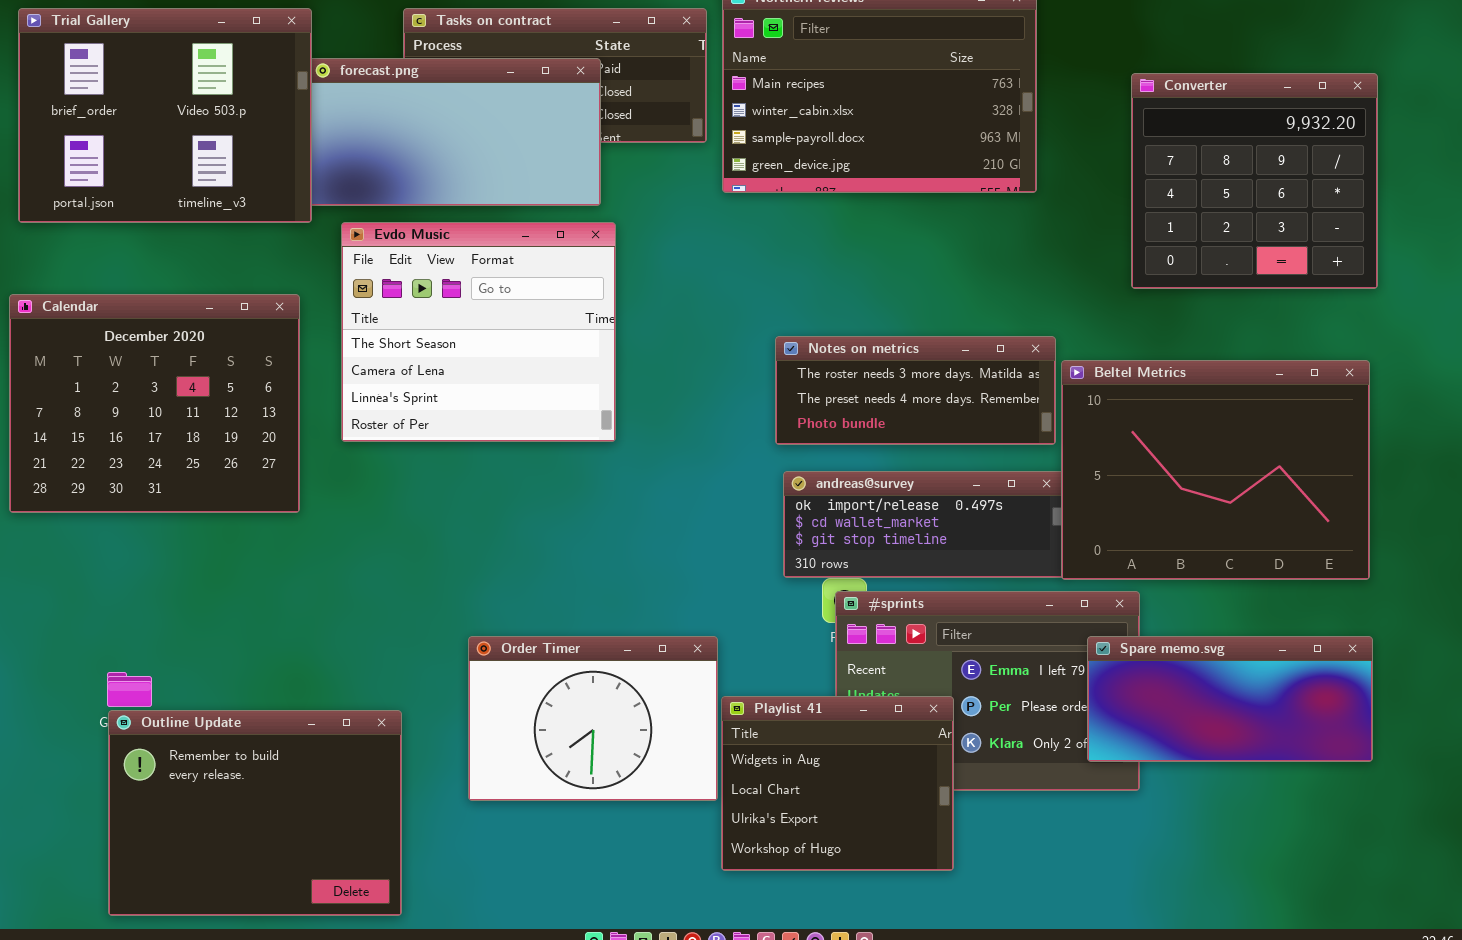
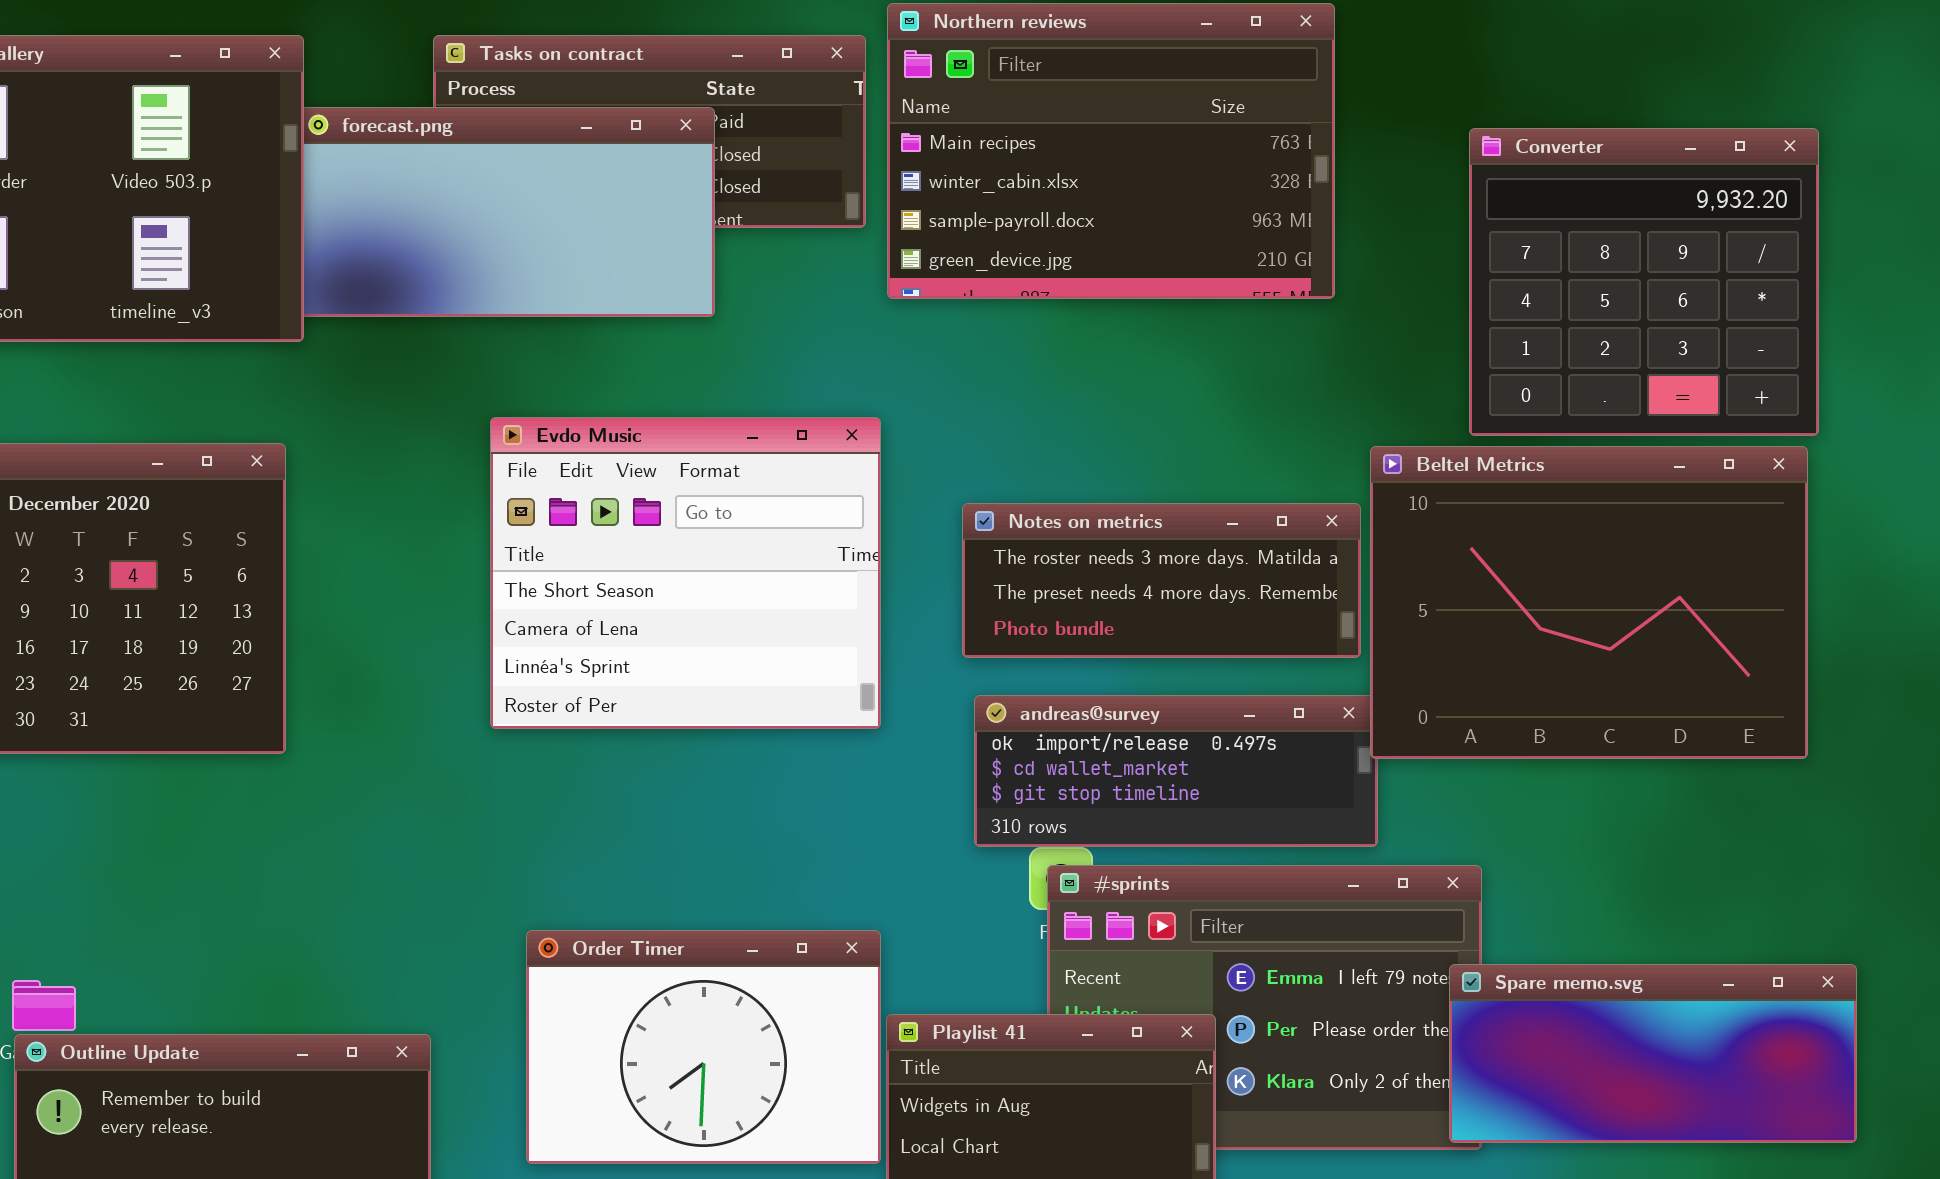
Evdo Music: [341,222,616,442] -> [490,417,881,729], moved
Beltel Metrics: [1061,360,1370,580] -> [1370,446,1808,759], moved
Spare memo.svg: [1087,636,1373,762] -> [1449,964,1857,1143], moved

